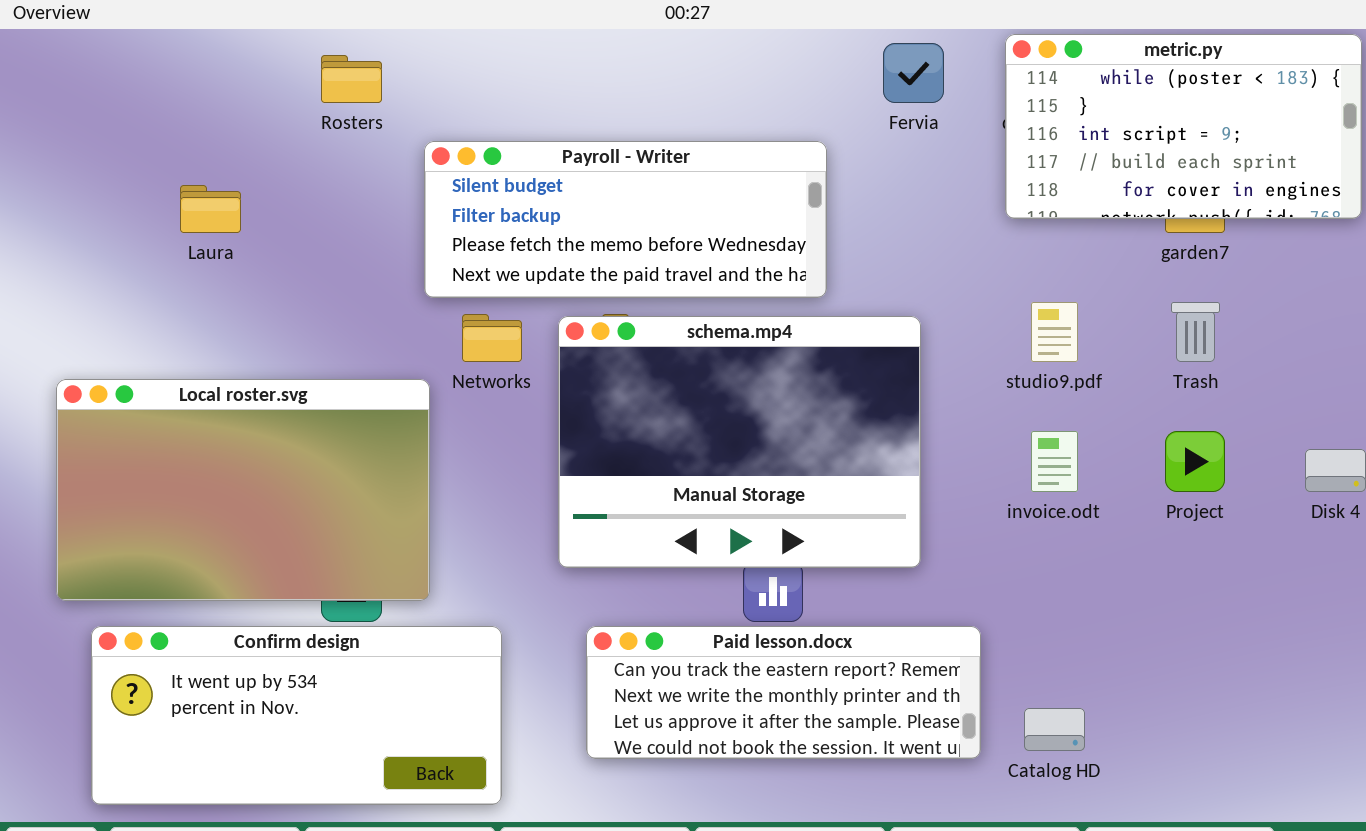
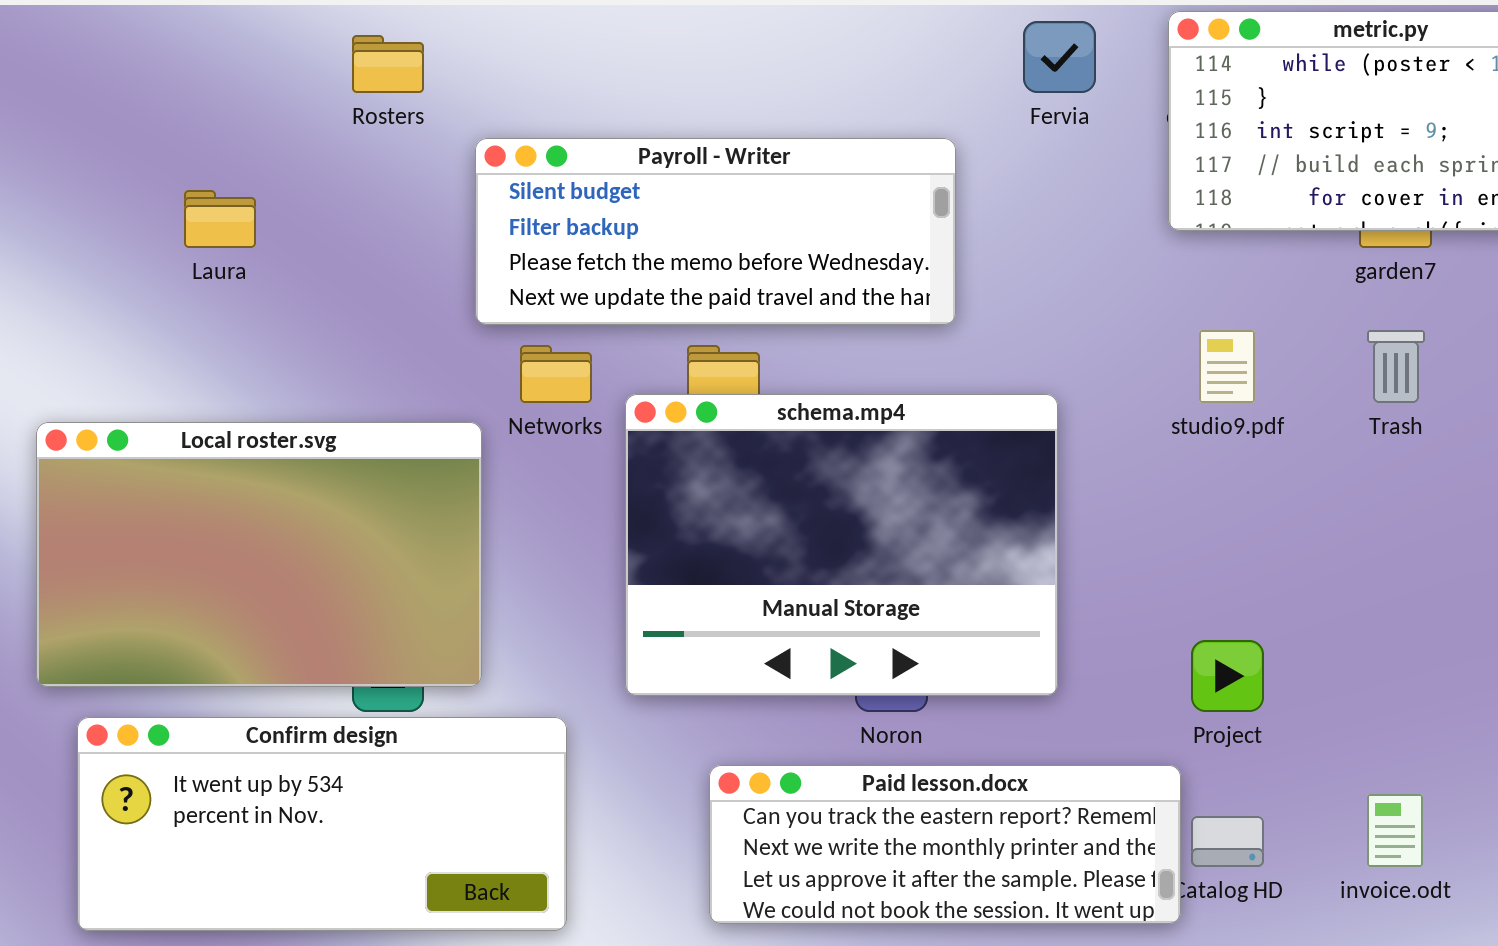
schema.mp4: [558,316,921,568] -> [625,394,1058,696], moved
invoice.odt: [1031,431,1078,492] -> [1367,794,1423,867], moved
Project: [1165,431,1225,492] -> [1191,640,1264,712], moved
Paid lesson.docx: [586,626,981,759] -> [709,765,1181,924], moved

